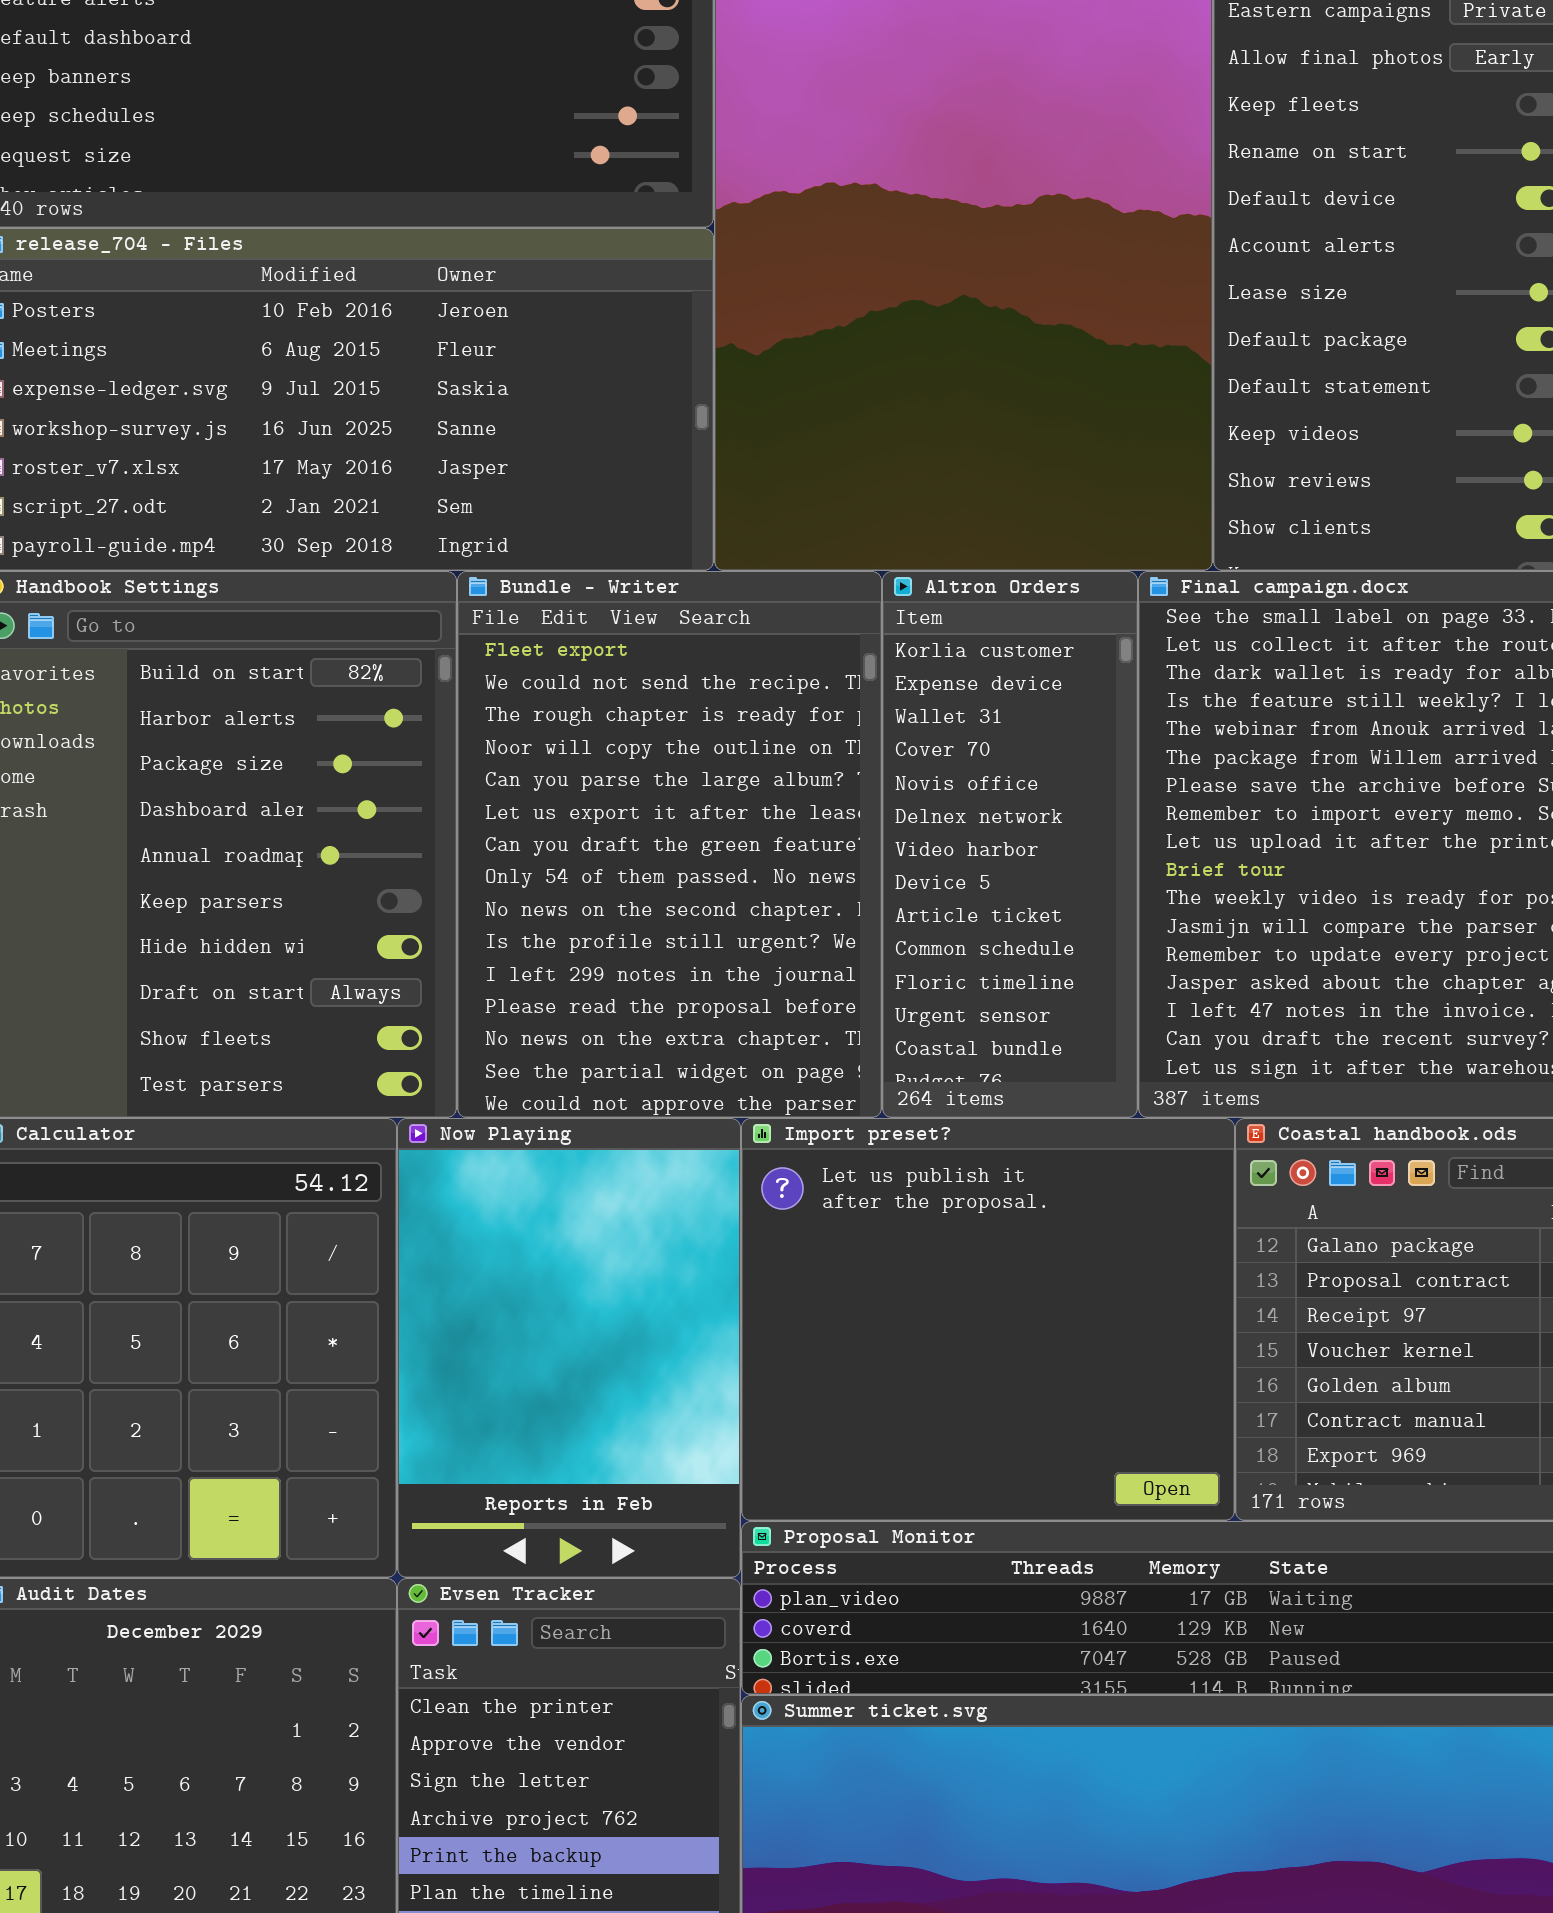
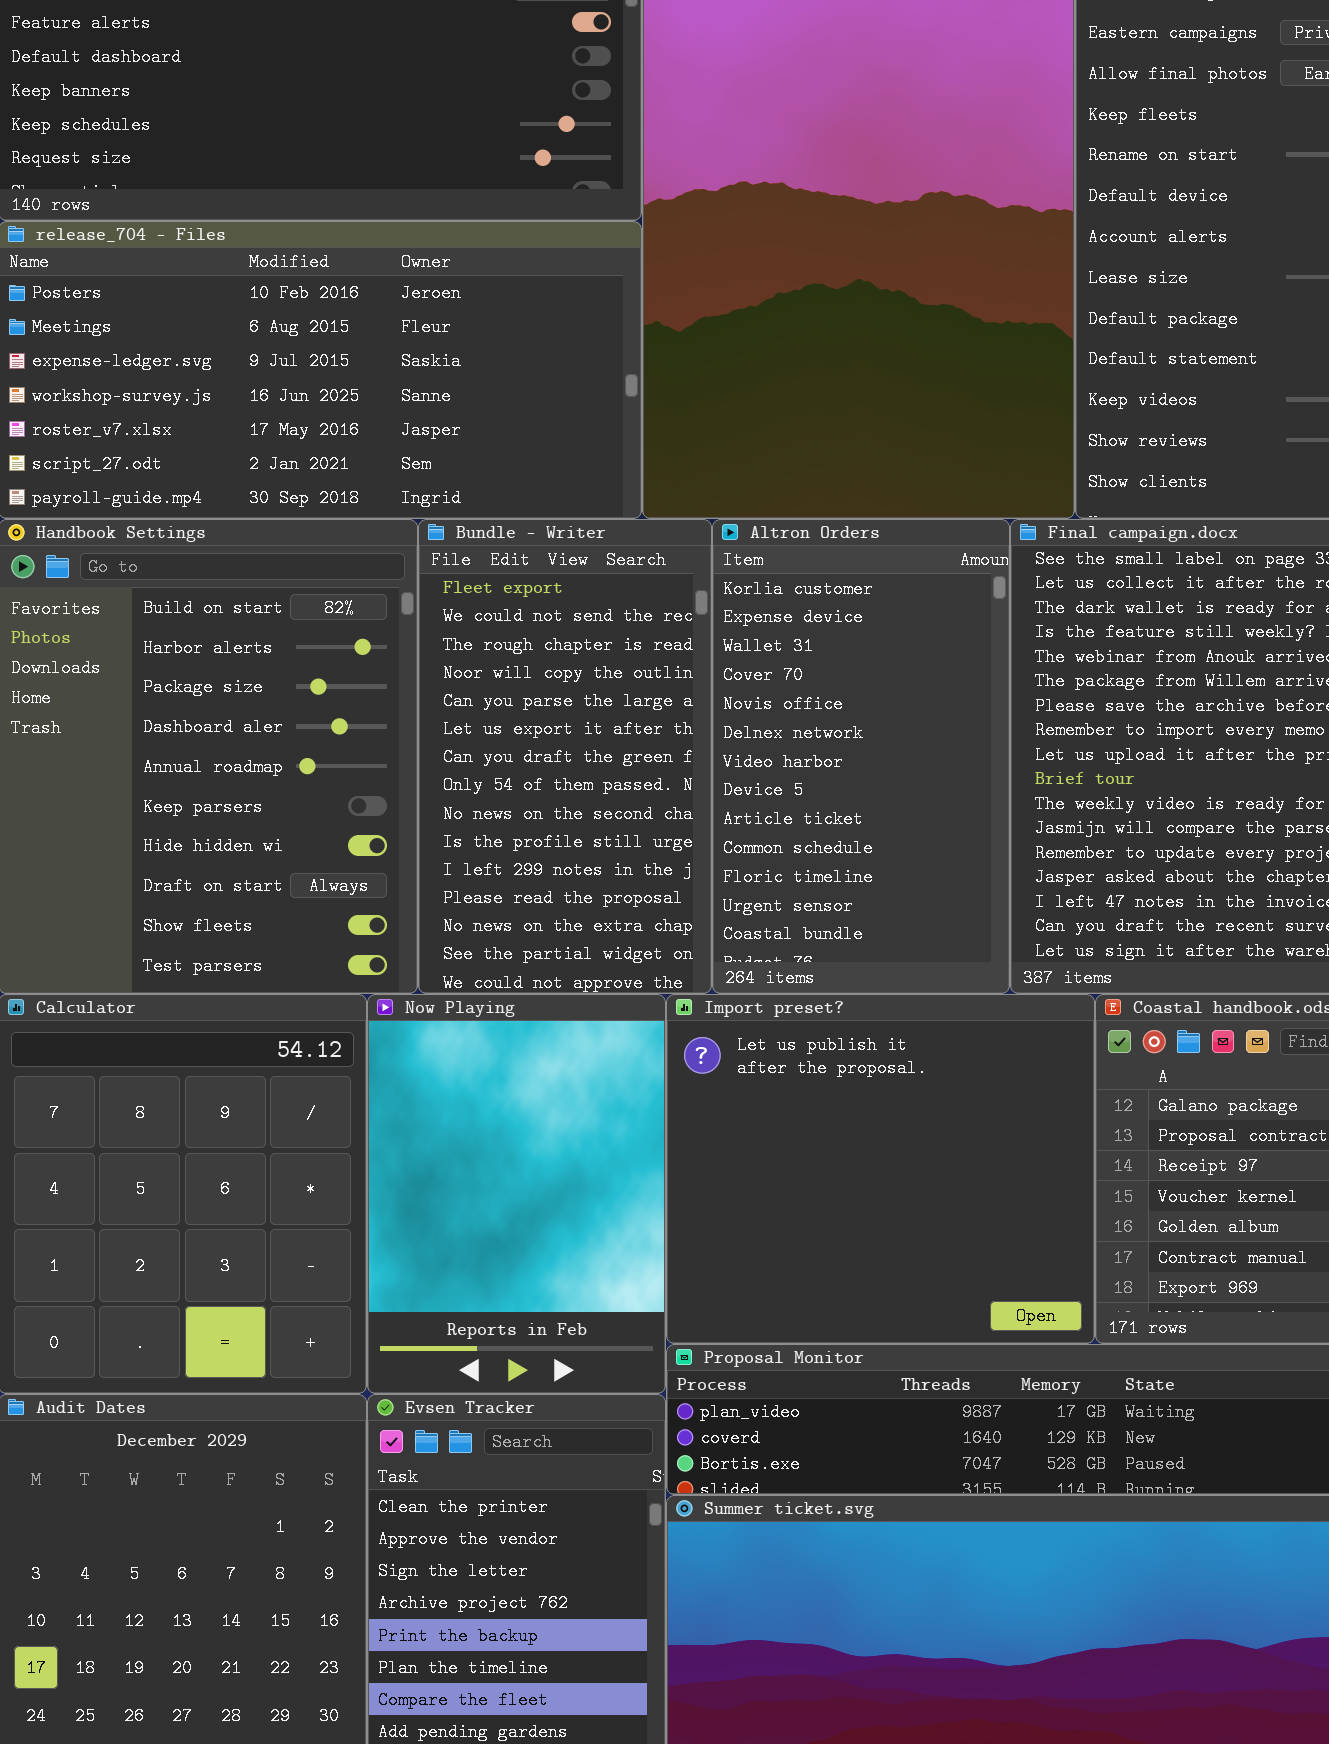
Bundle - Writer: [457,571,882,1118] -> [418,519,712,994], resized
Altron Orders: [882,571,1138,1118] -> [712,519,1010,994], resized

